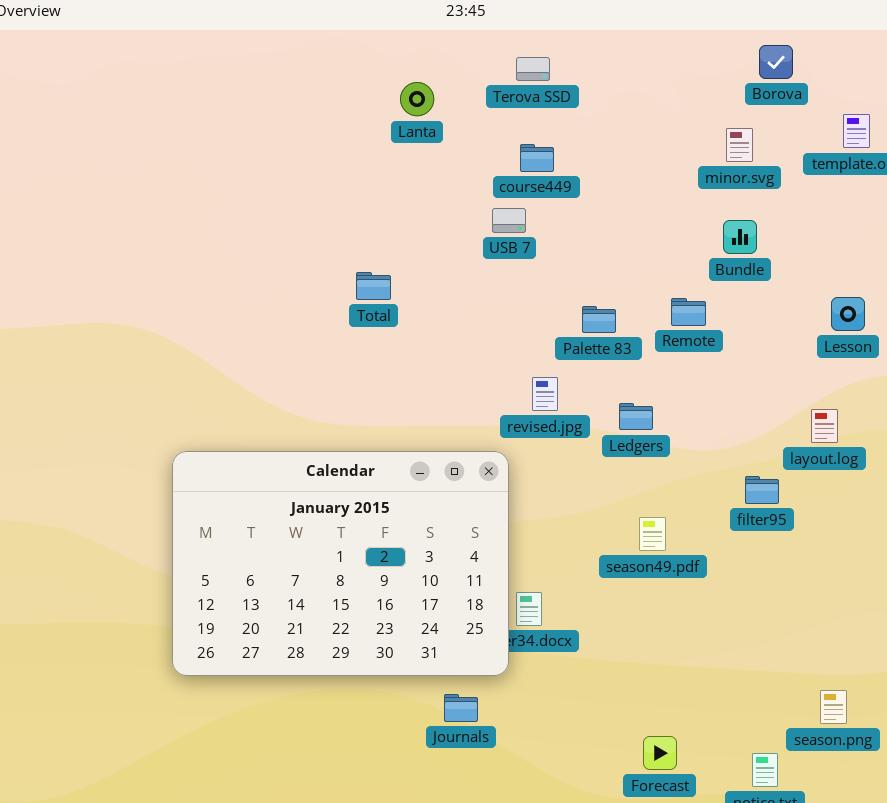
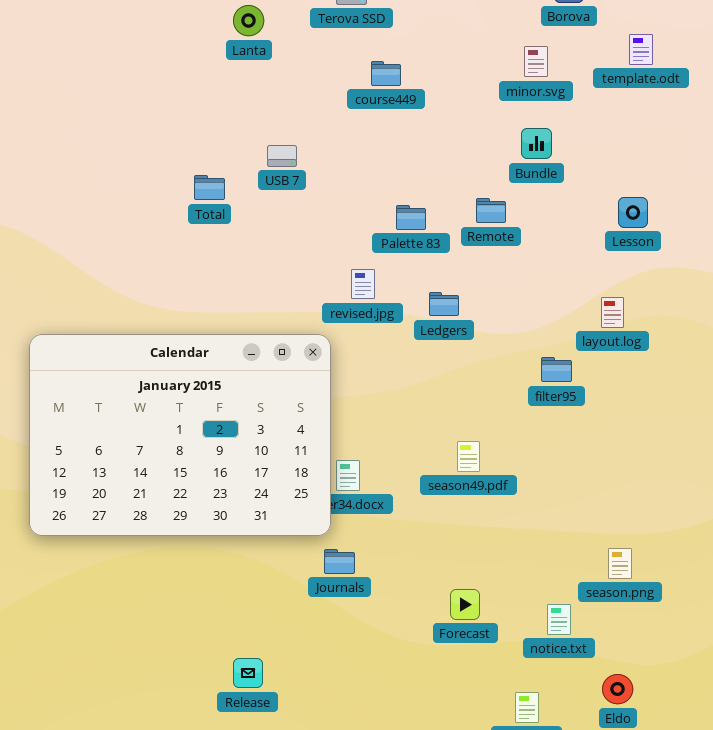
course449: [520,144,554,172] -> [371,61,401,86], moved
USB 7: [492,208,526,233] -> [267,145,297,167], moved
season49.pdf: [639,517,666,551] -> [457,441,480,472], moved
Journals: [444,694,478,722] -> [324,549,355,574], moved

